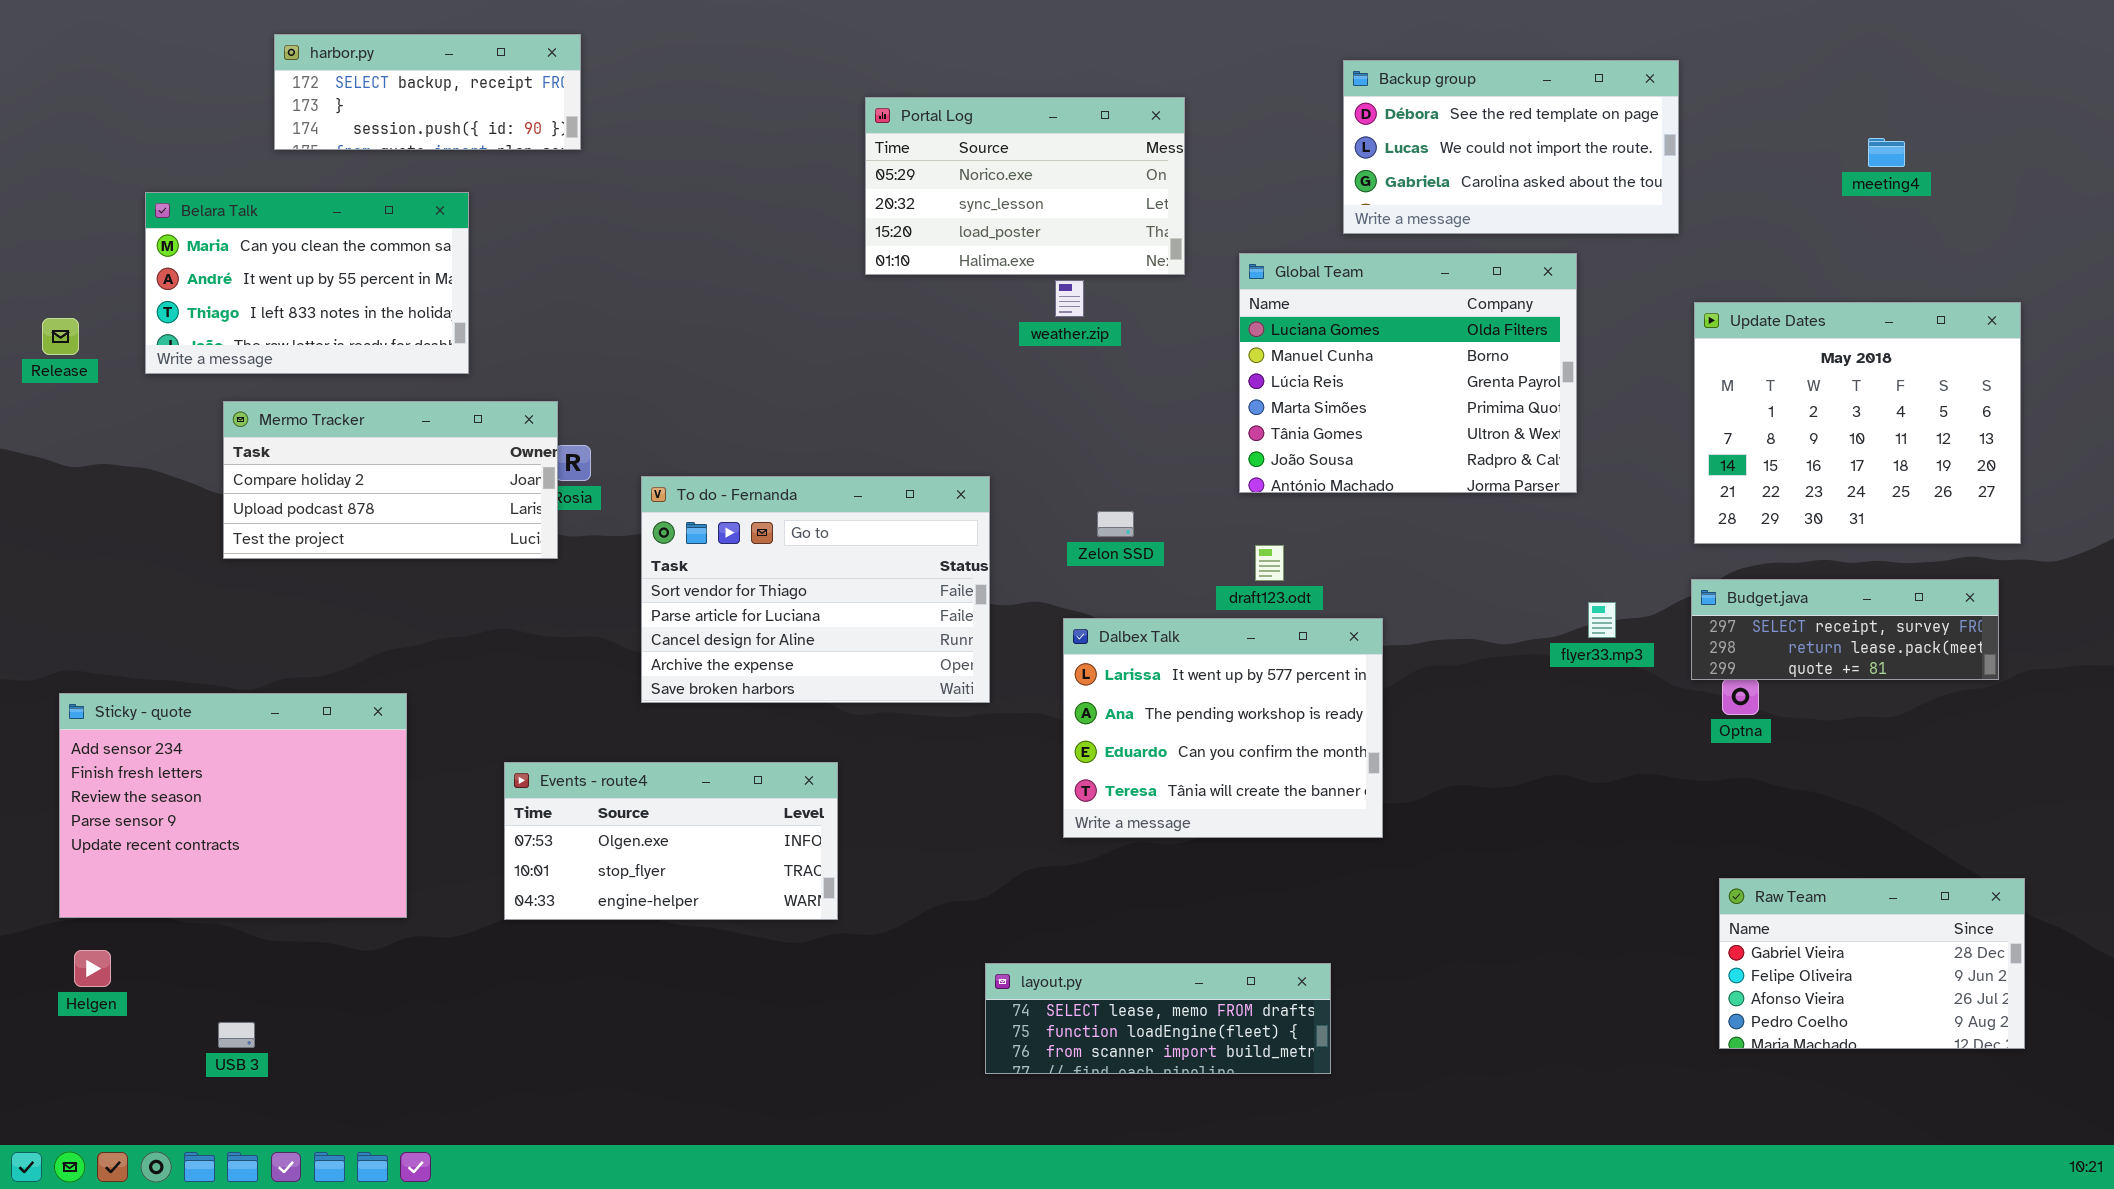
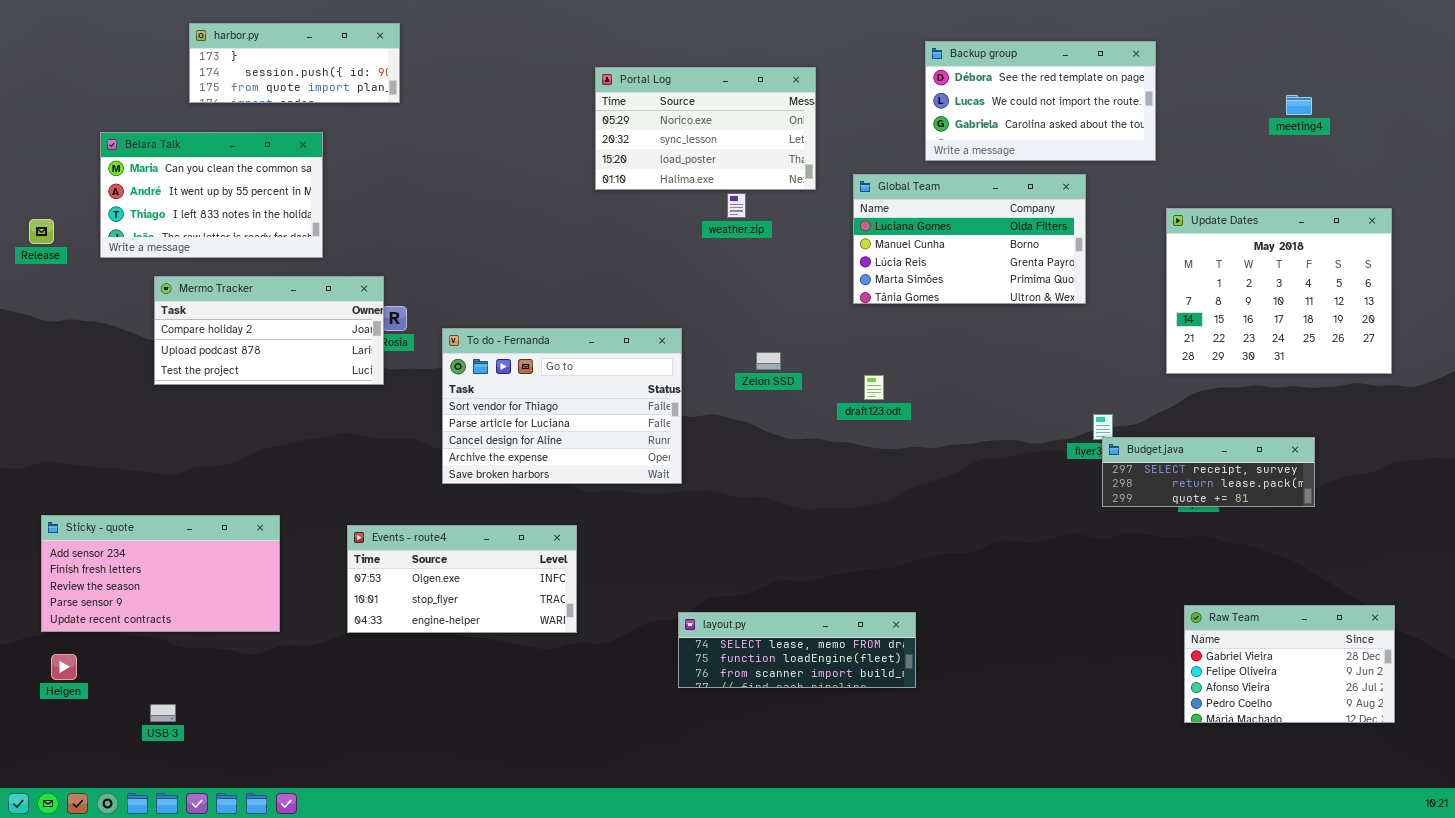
harbor.py: [274,34,581,150] -> [189,23,400,103], scrolled down 1 row
Global Team: [1239,253,1577,493] -> [853,174,1086,304], resized
Budget.java: [1691,579,1999,680] -> [1102,437,1315,507], moved
Dalbex Talk: [1063,618,1383,838] -> none, closed
Sticky - quote: [59,693,407,918] -> [41,515,280,632], resized
layout.py: [985,963,1331,1074] -> [678,612,916,688], moved

